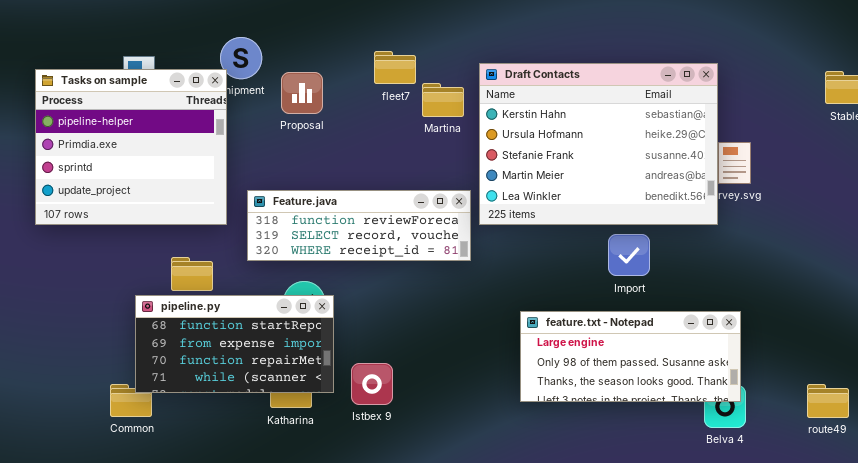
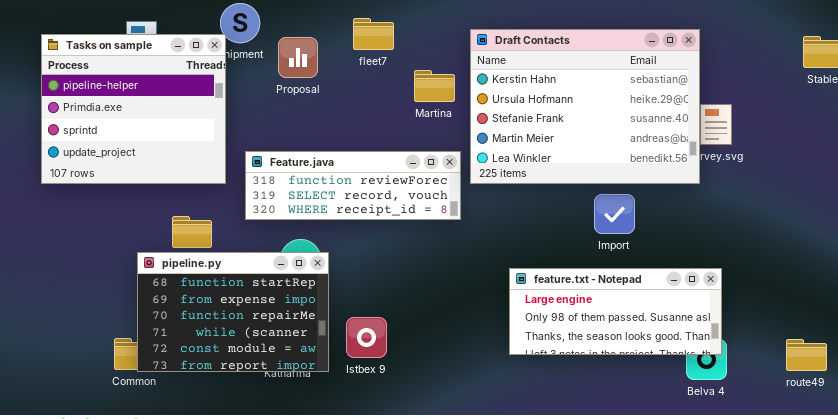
fleet7: [374,51,416,84] -> [353,18,394,50], moved
Martina: [422,83,464,117] -> [414,70,455,102], moved
pipeline.py: [135,295,334,393] -> [137,252,329,372], resized

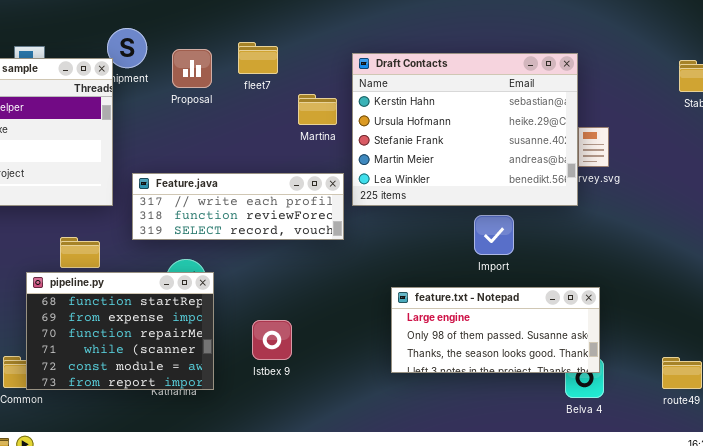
Proposal: [278,37,318,78] -> [172,49,212,88], moved
Feature.java: [245,151,461,220] -> [132,173,344,240], scrolled up 1 row
Istbex 9: [346,317,387,358] -> [252,320,292,360], moved

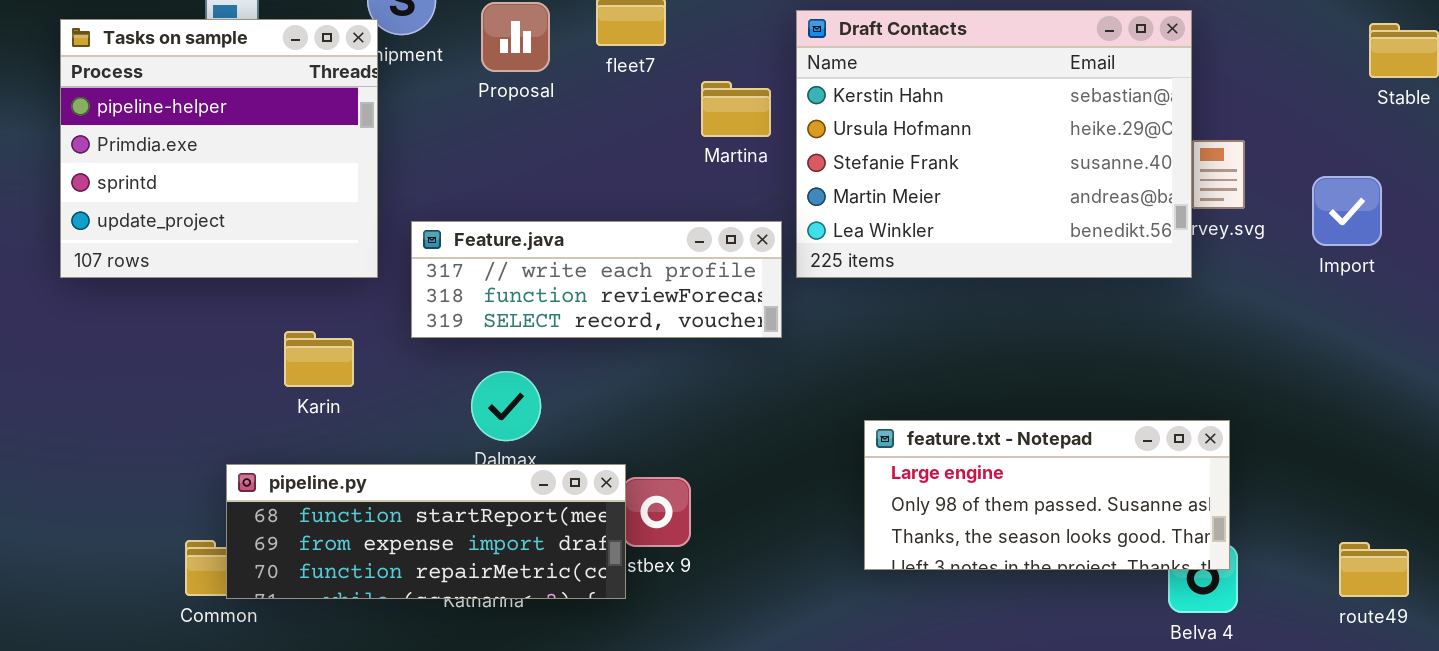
Import: [474,215,514,255] -> [1312,176,1382,246], moved
pipeline.py: [26,272,214,390] -> [226,464,626,599], resized

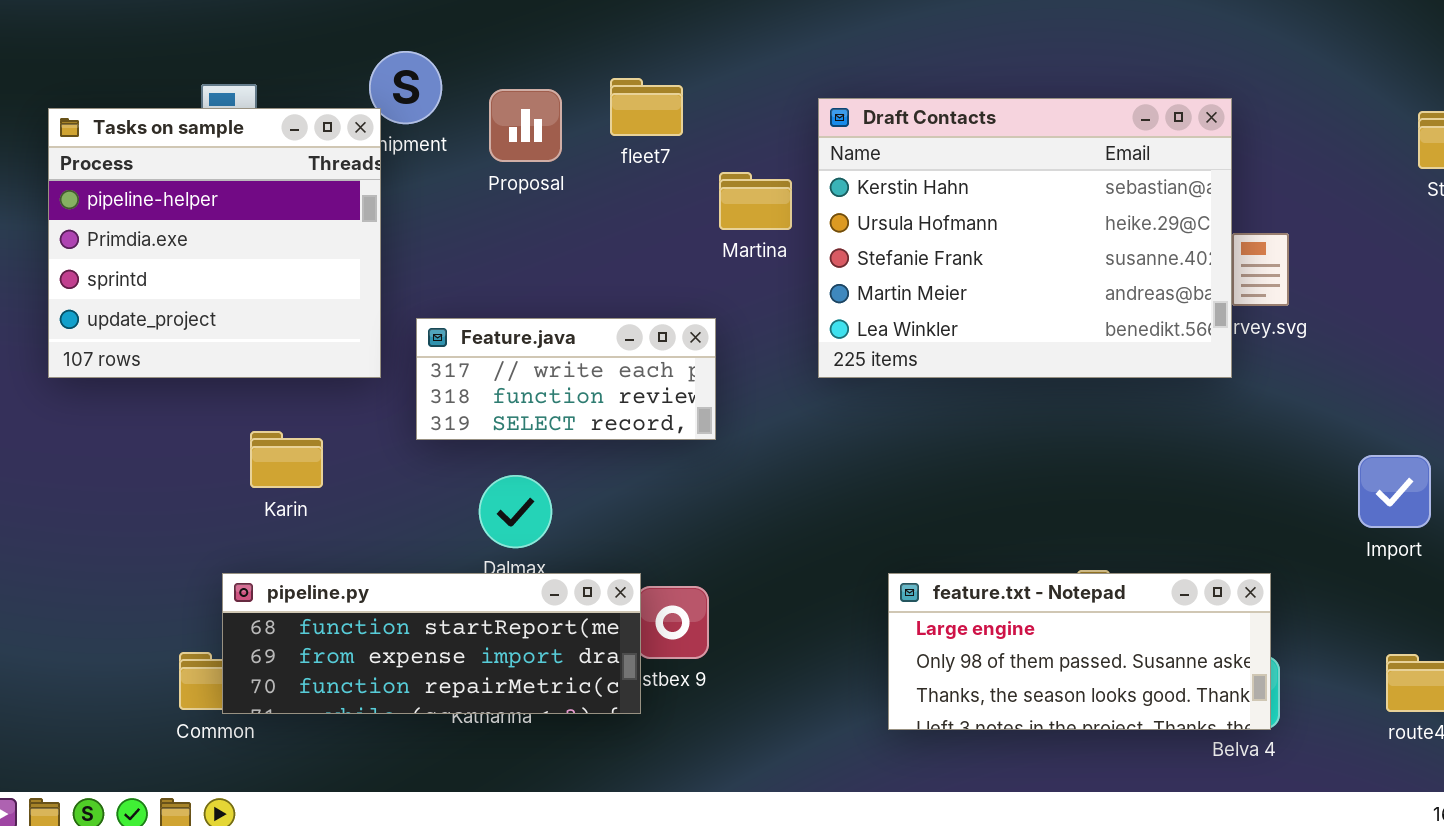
Import: [1312,176,1382,246] -> [1358,455,1431,528], moved
Feature.java: [411,221,782,338] -> [416,318,716,440], resized
Karin: [284,331,354,387] -> [250,431,323,488], moved
feature.txt - Notepad: [864,420,1230,570] -> [888,573,1271,730], moved

